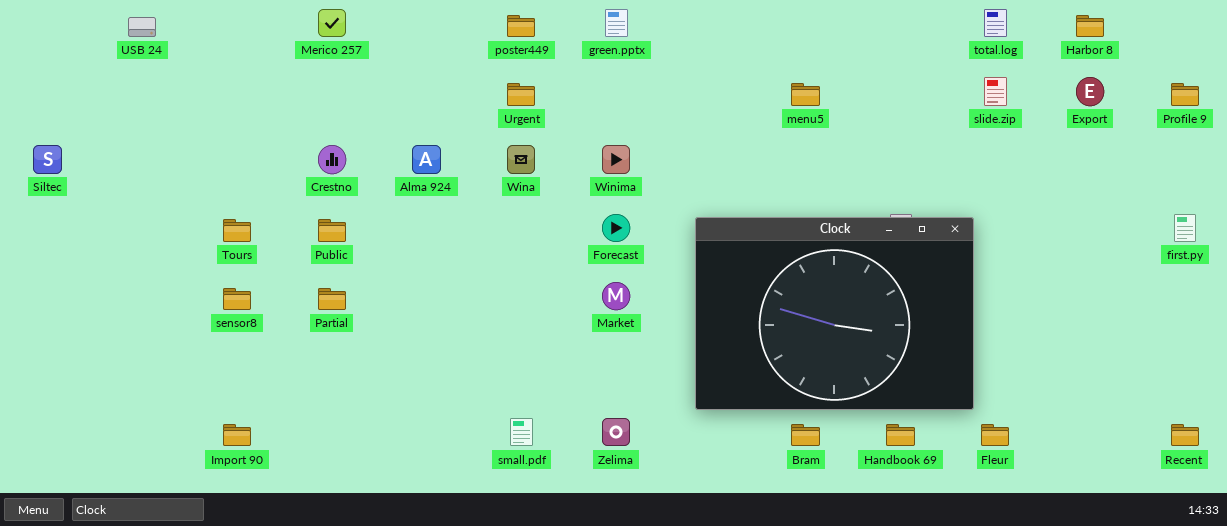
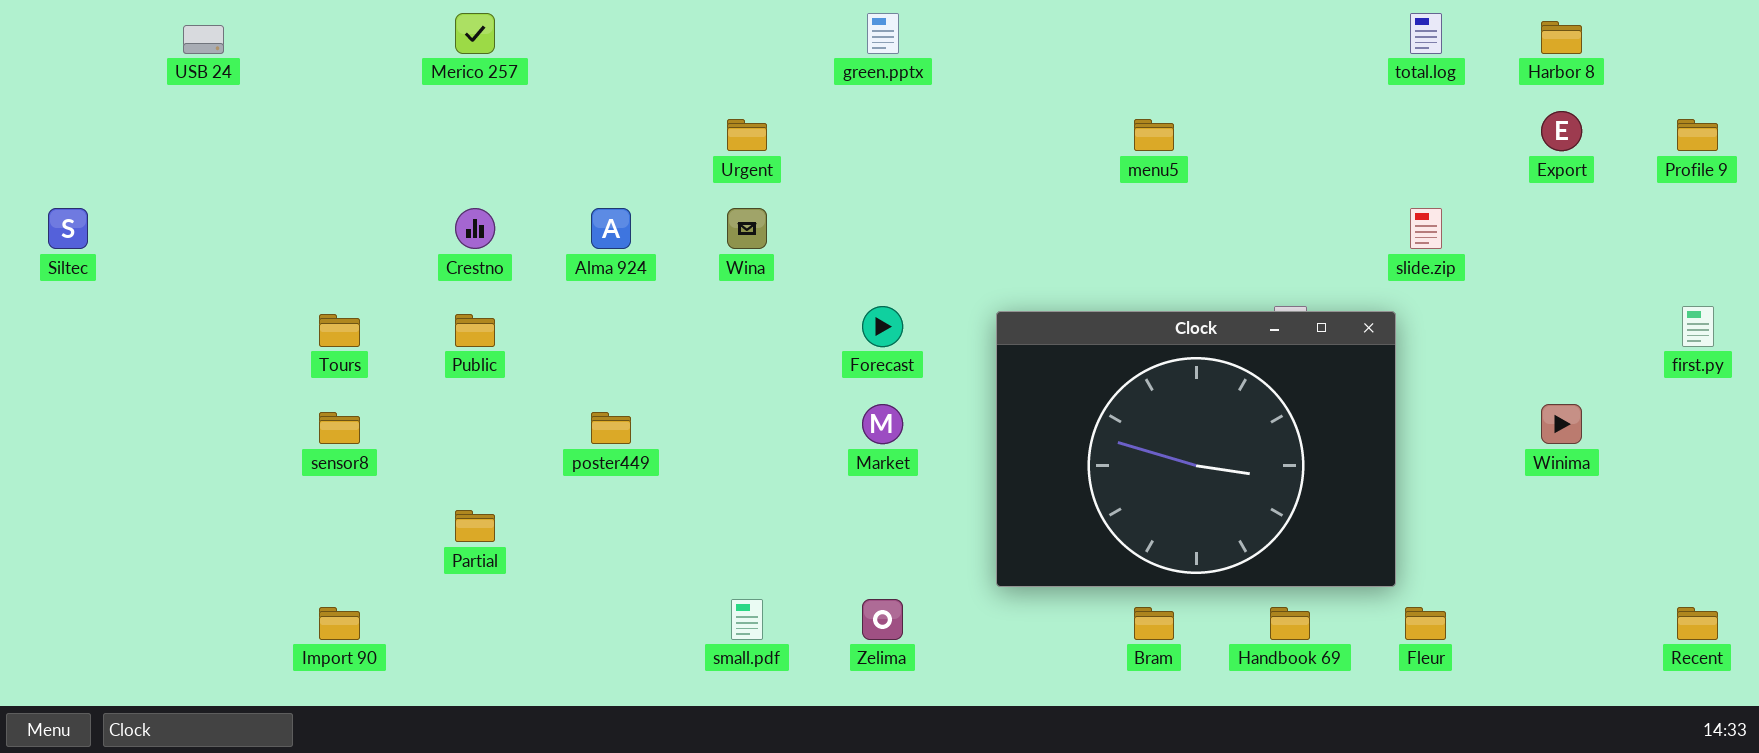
poster449: [507,15,535,37] -> [591,412,631,444], moved
slide.zip: [984,77,1007,106] -> [1410,208,1442,249], moved
Winima: [602,145,630,174] -> [1541,404,1582,444], moved
Partial: [318,288,346,310] -> [455,510,495,542], moved

